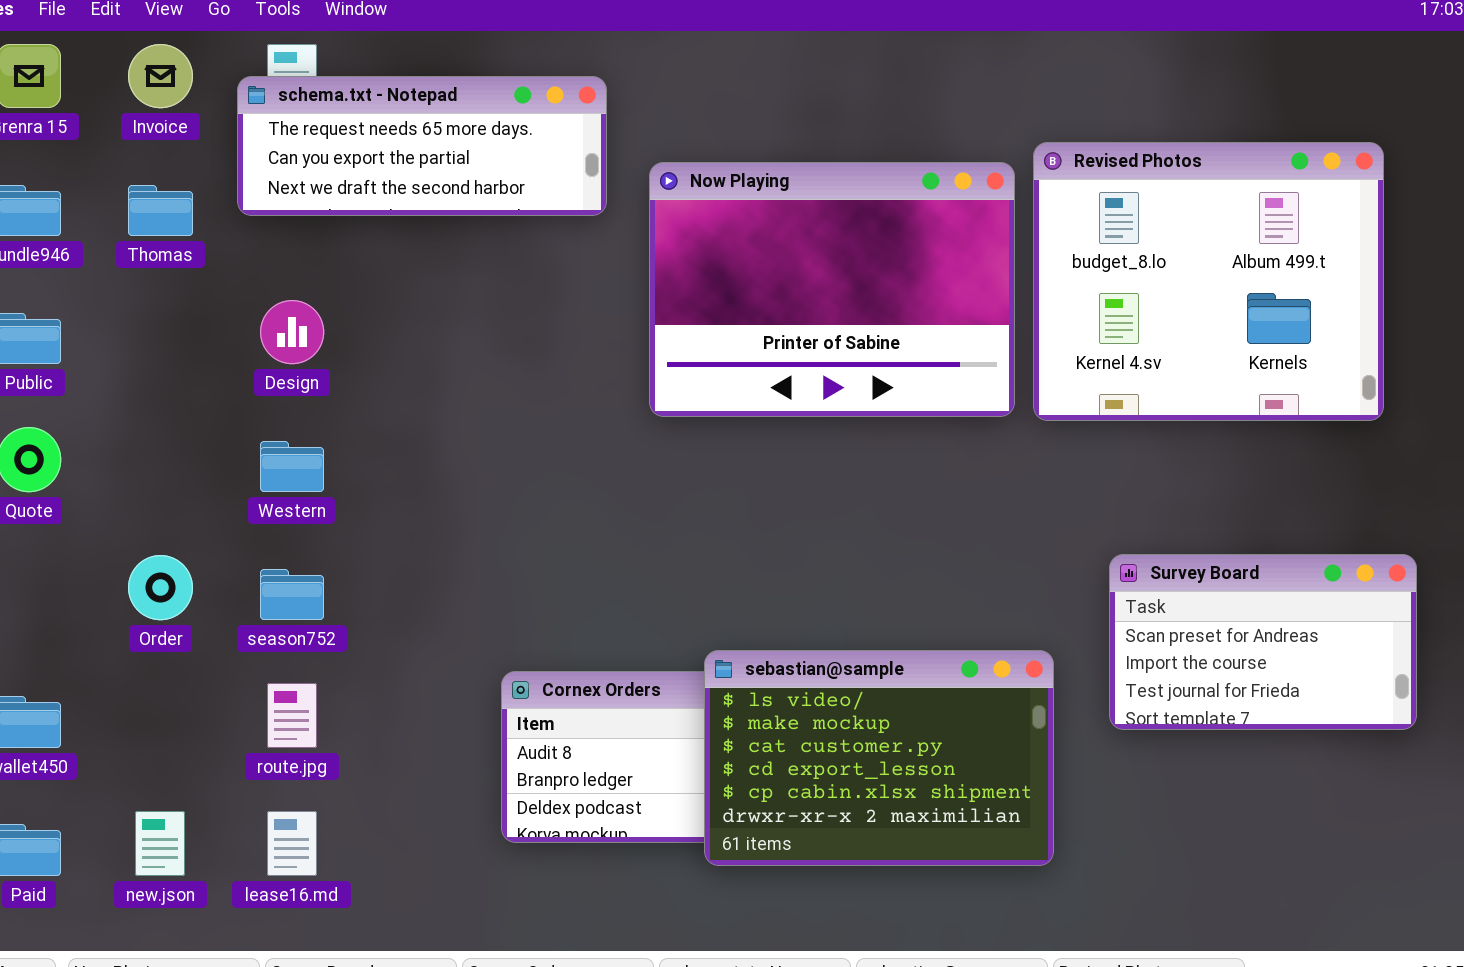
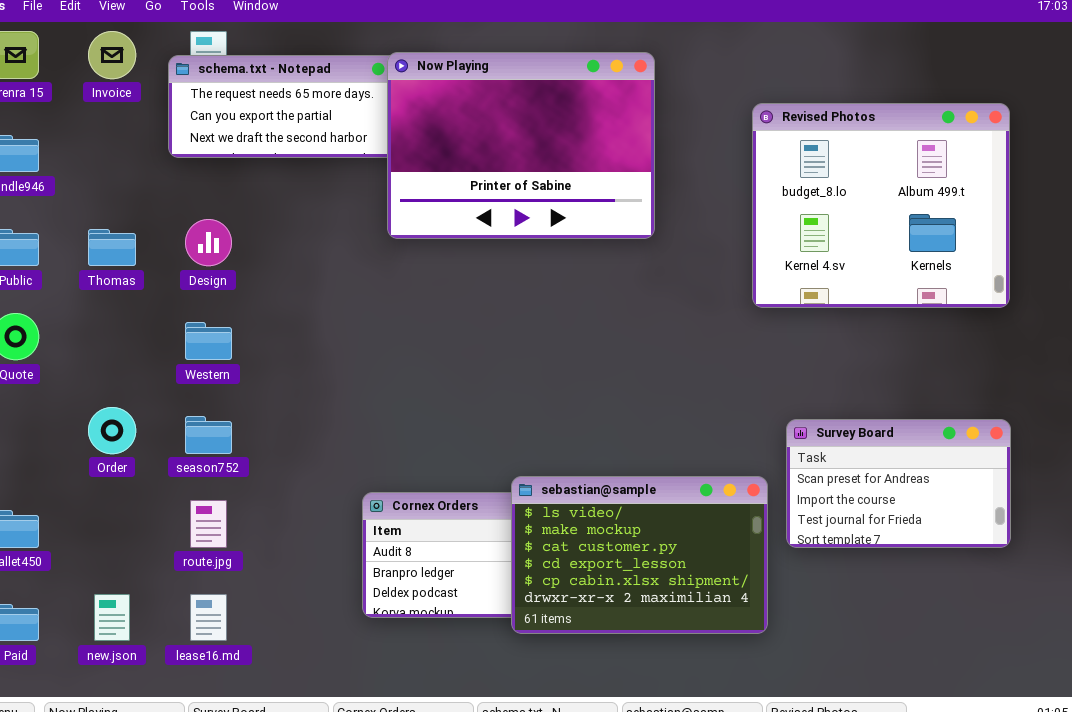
Now Playing: [649,162,1015,417] -> [387,52,655,239], moved
Thomas: [128,185,193,236] -> [88,229,136,266], moved
Survey Board: [1109,554,1417,730] -> [786,419,1011,548], moved

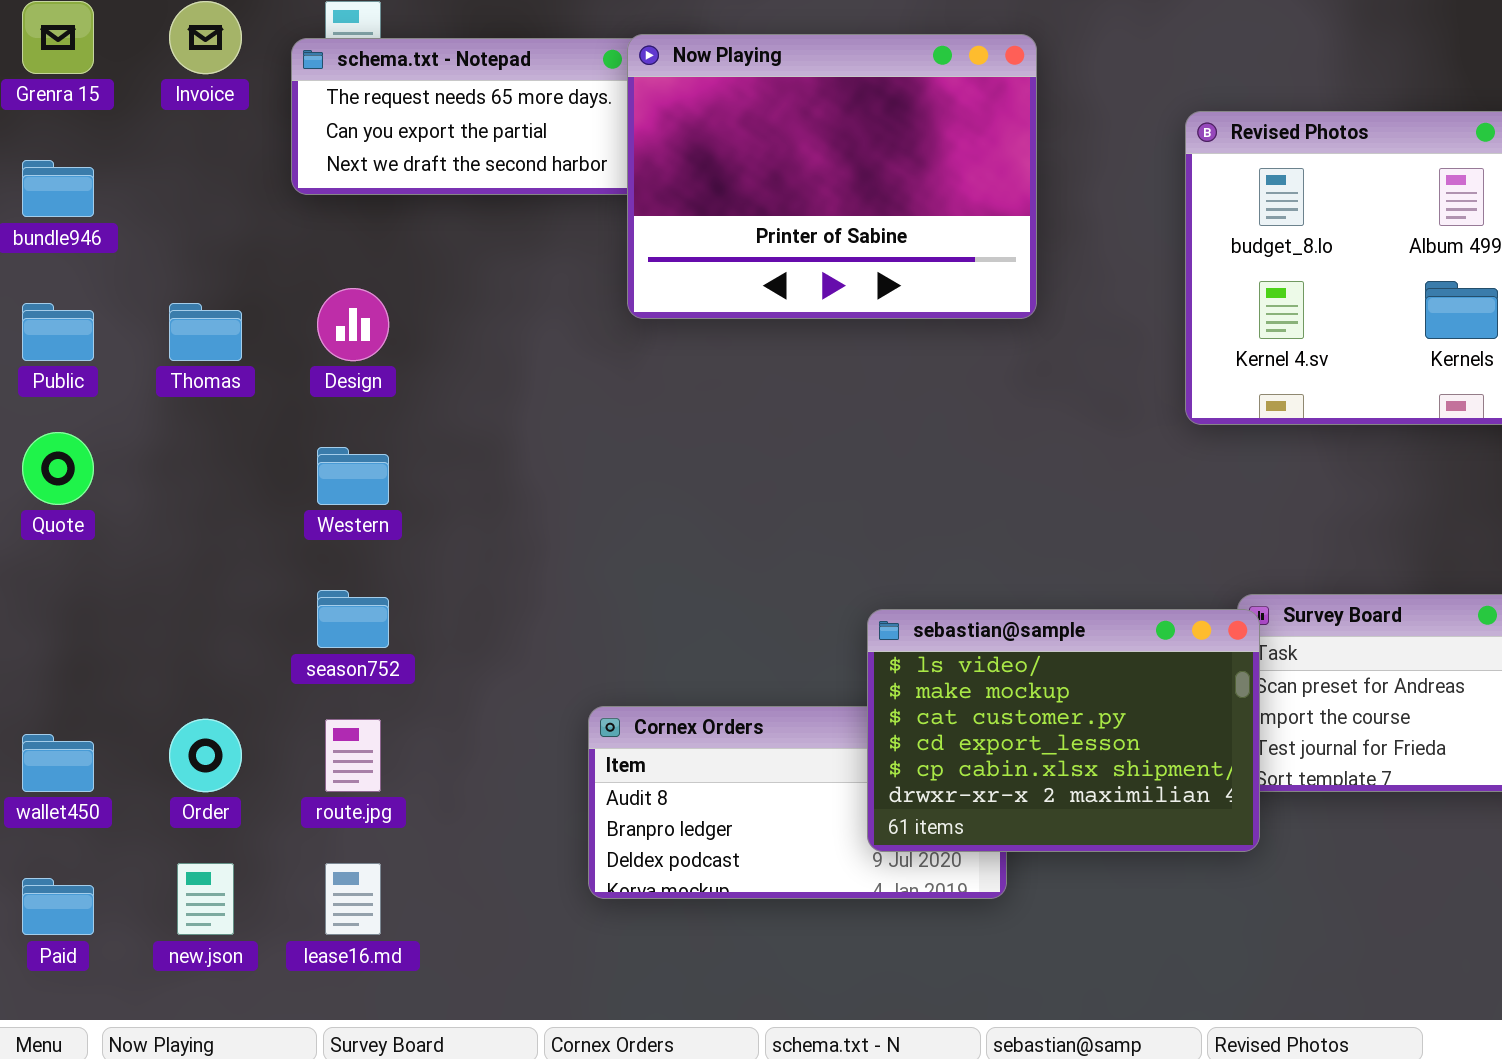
Order: [88,407,136,454] -> [169,719,242,792], moved
sebastian@sample: [511,476,768,634] -> [867,609,1260,852], moved

